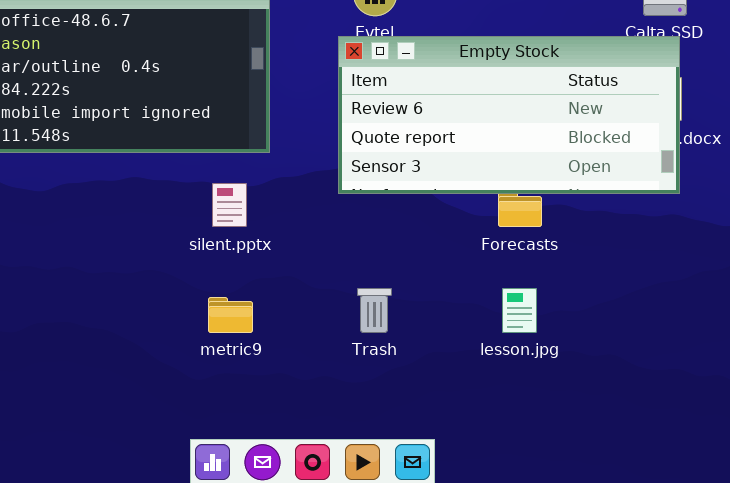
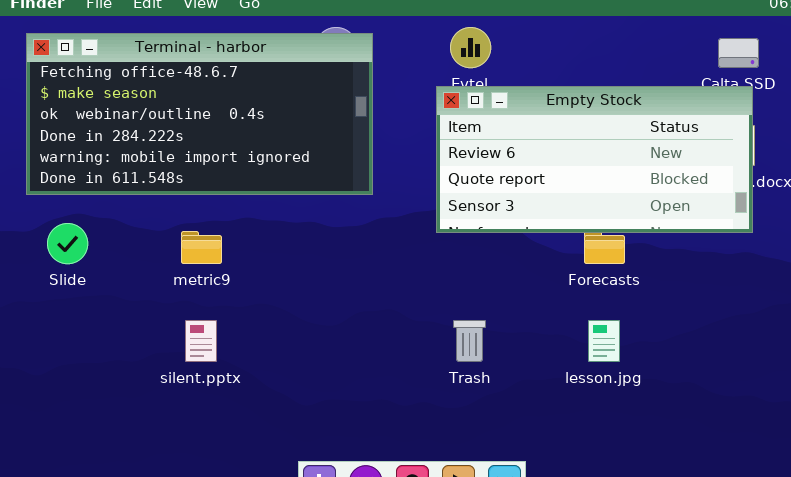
silent.pptx: [212,183,247,227] -> [185,320,217,362], moved
metric9: [208,297,253,333] -> [181,231,222,264], moved

